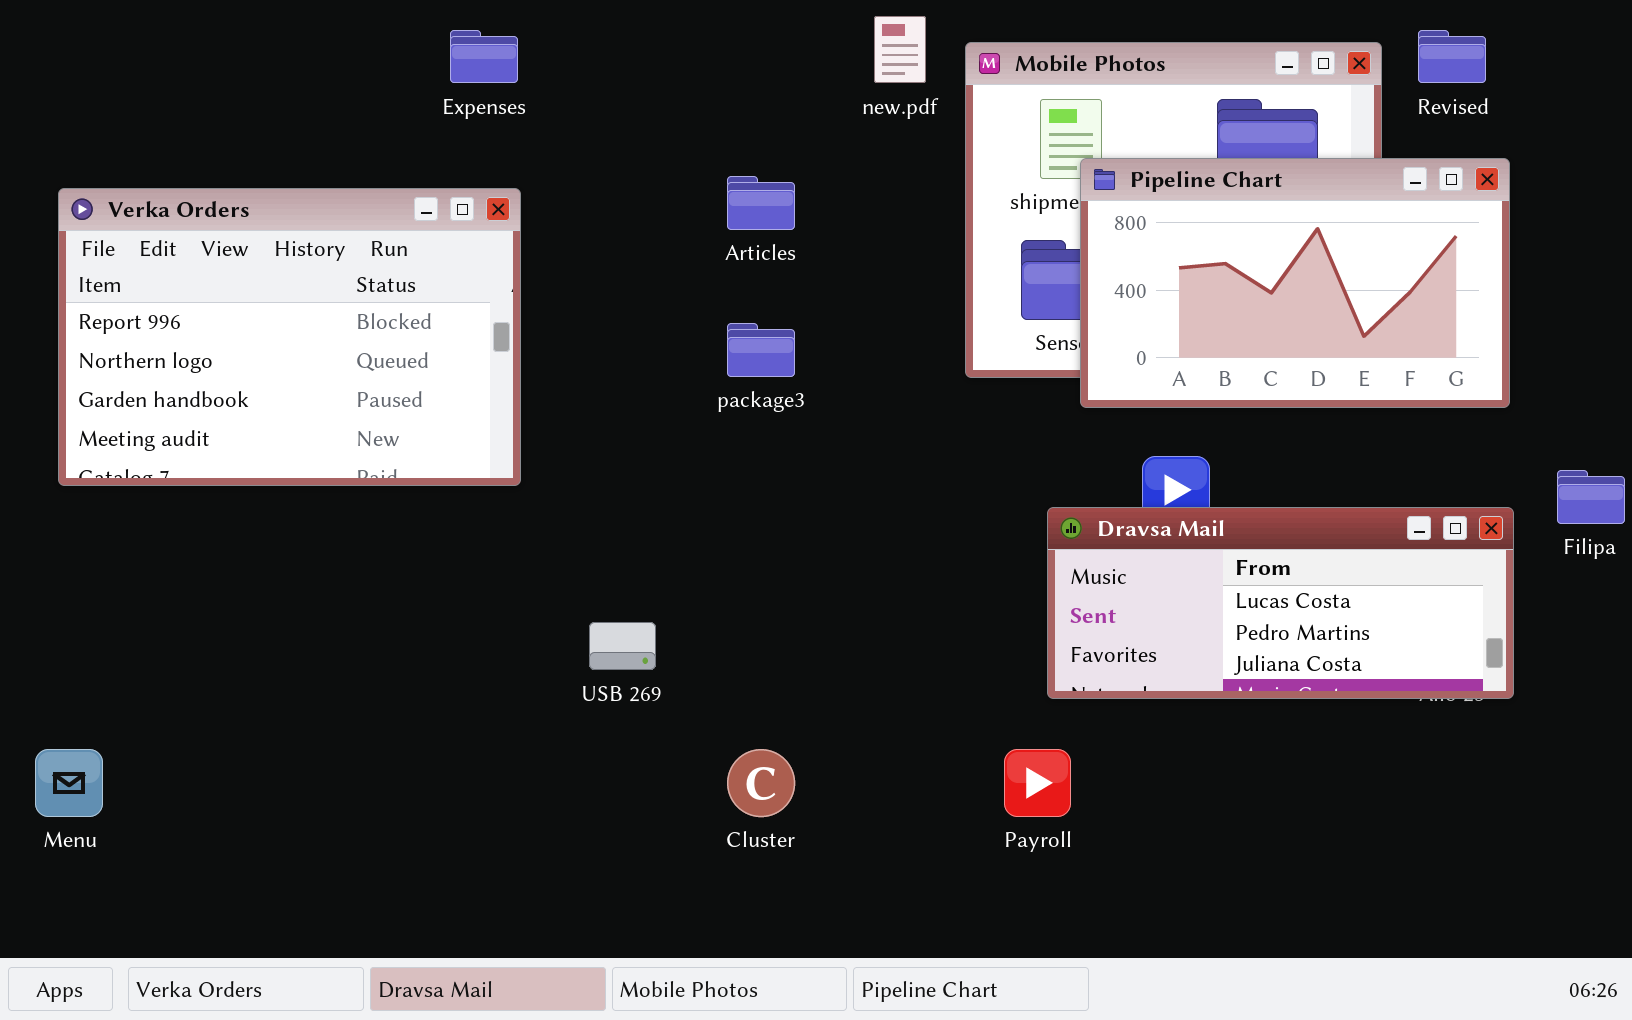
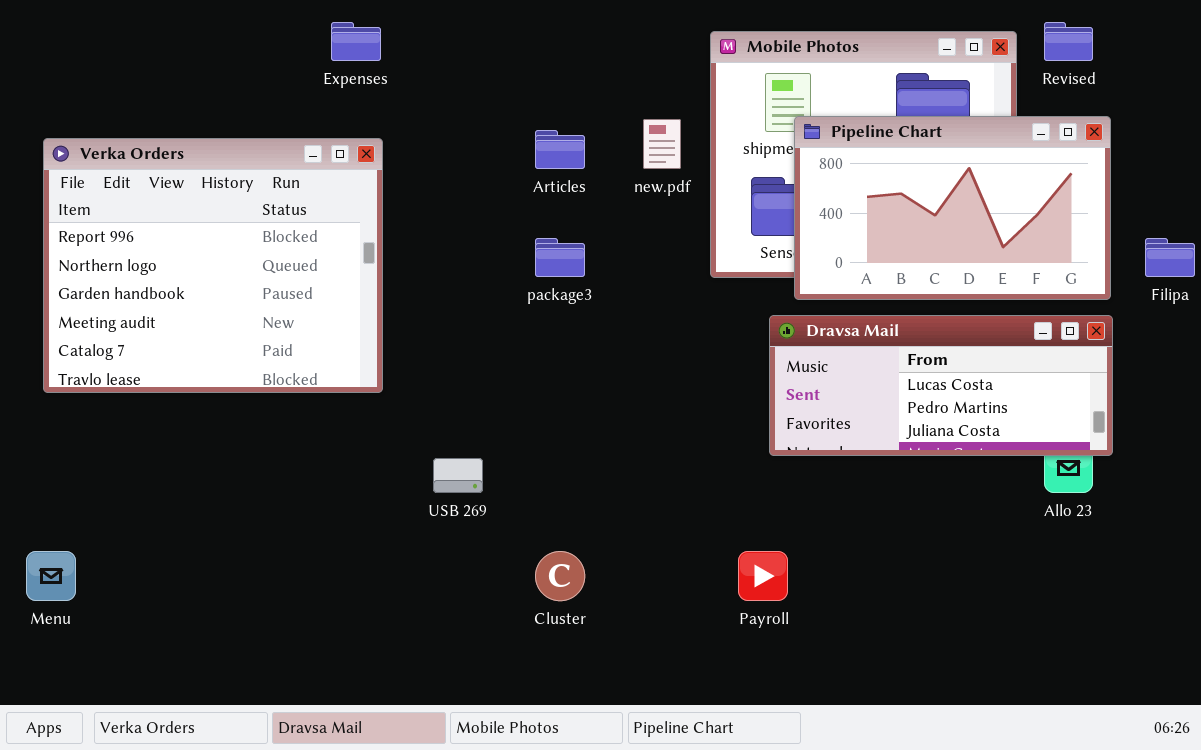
new.pdf: [874,16,926,83] -> [643,119,681,169], moved
Verka Orders: [58,188,521,486] -> [43,138,383,393], resized
Filipa: [1557,470,1625,524] -> [1145,238,1195,277], moved
Dravsa Mail: [1047,507,1514,699] -> [769,315,1113,456], moved

